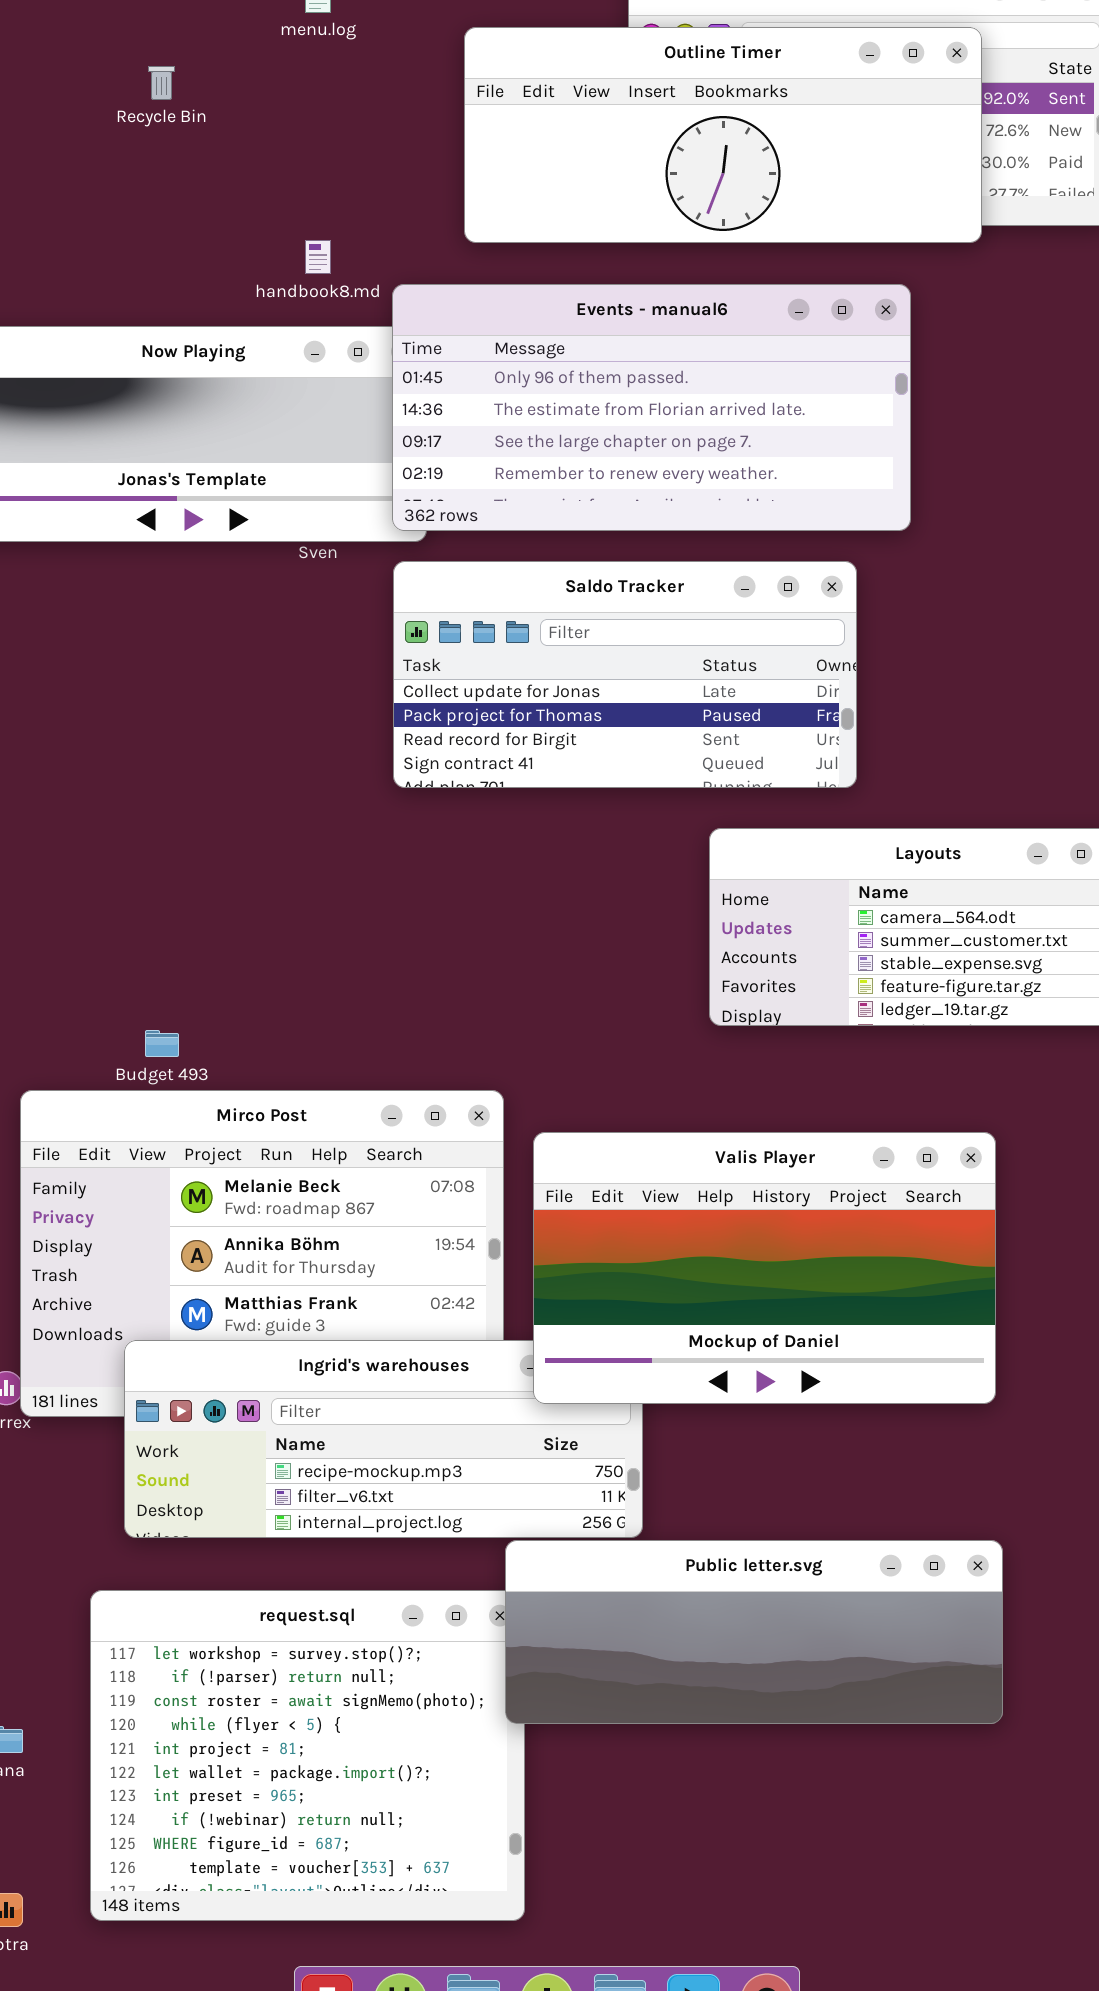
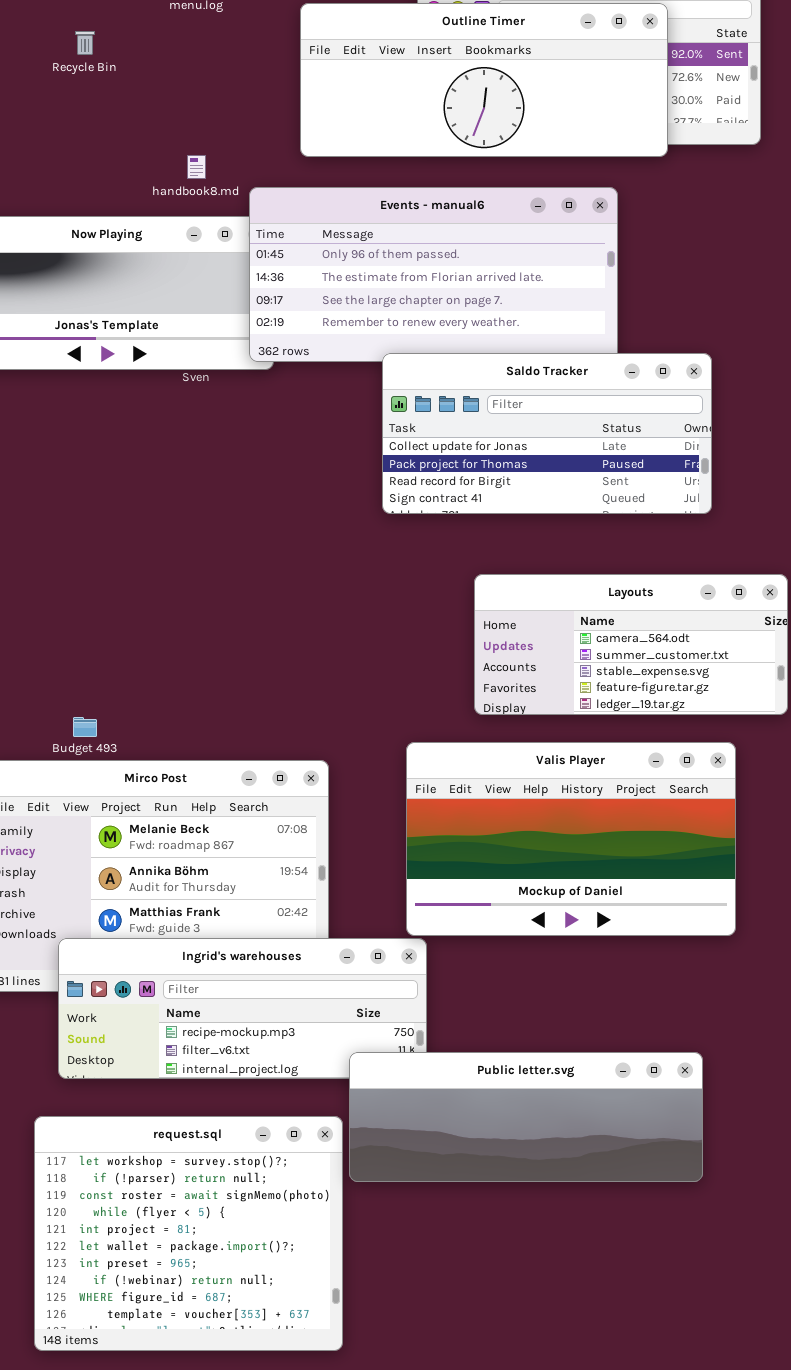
Saldo Tracker: [393,561,857,788] -> [382,353,712,514], moved
Valis Player: [533,1132,996,1404] -> [406,742,736,936], moved
Public letter.svg: [505,1540,1003,1724] -> [349,1052,703,1182], moved

